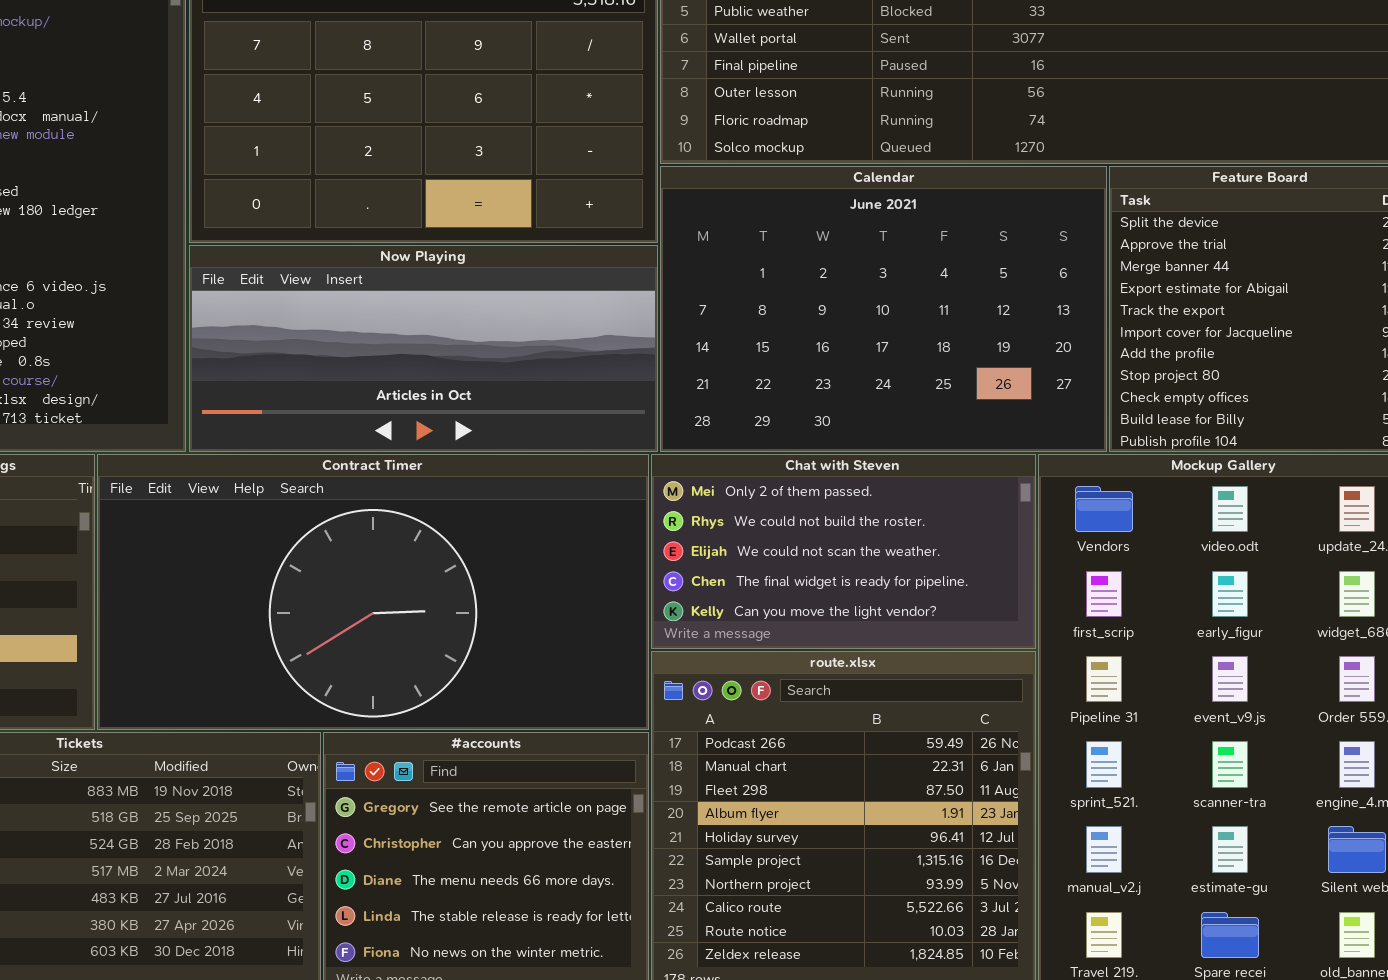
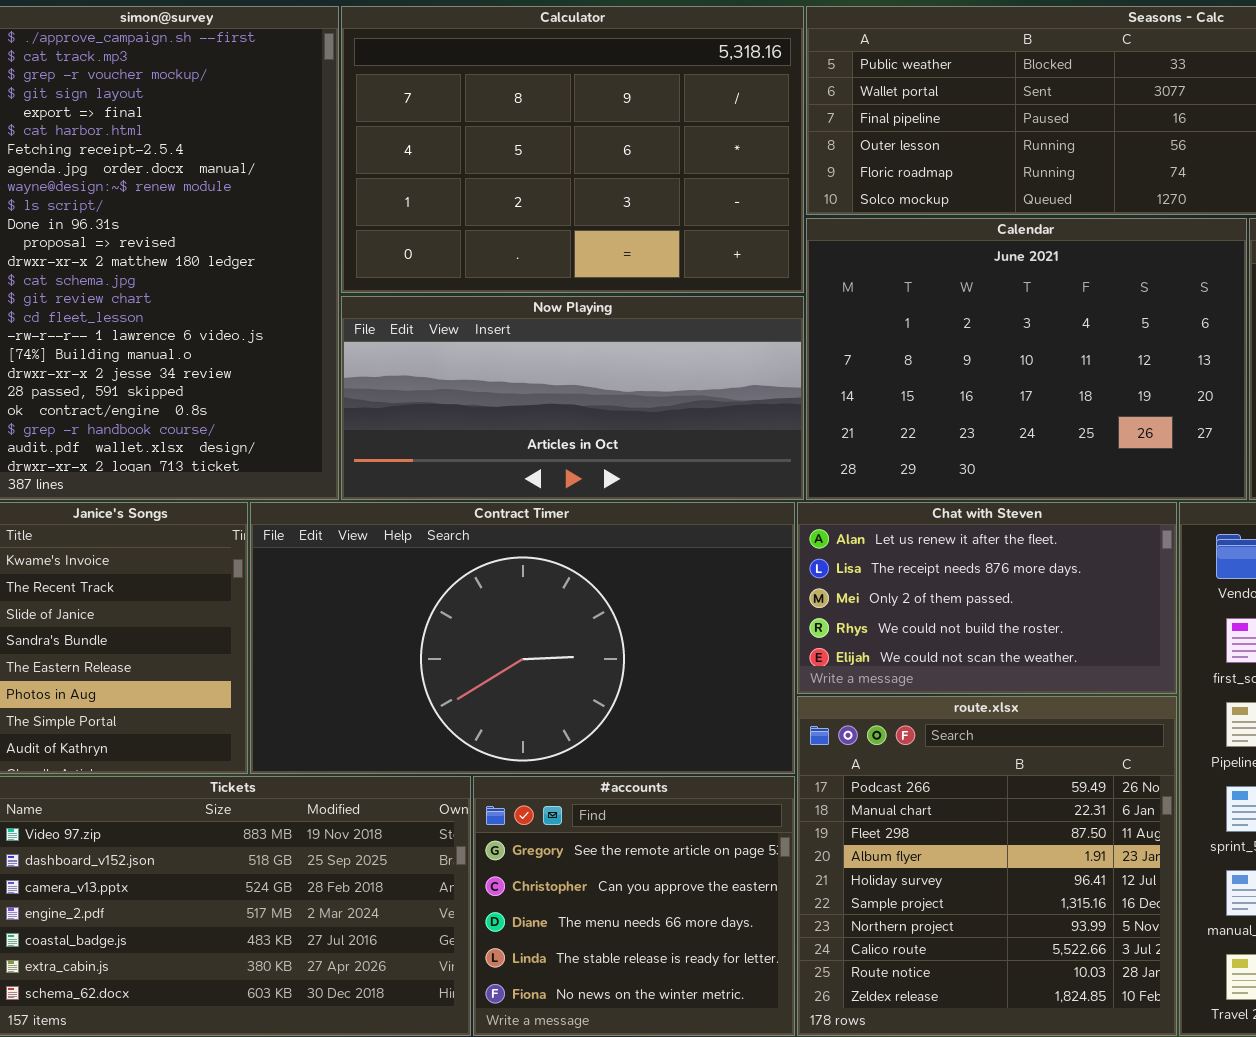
Chat with Steven: [651,454,1036,649] -> [797,502,1177,694], scrolled up 2 rows

